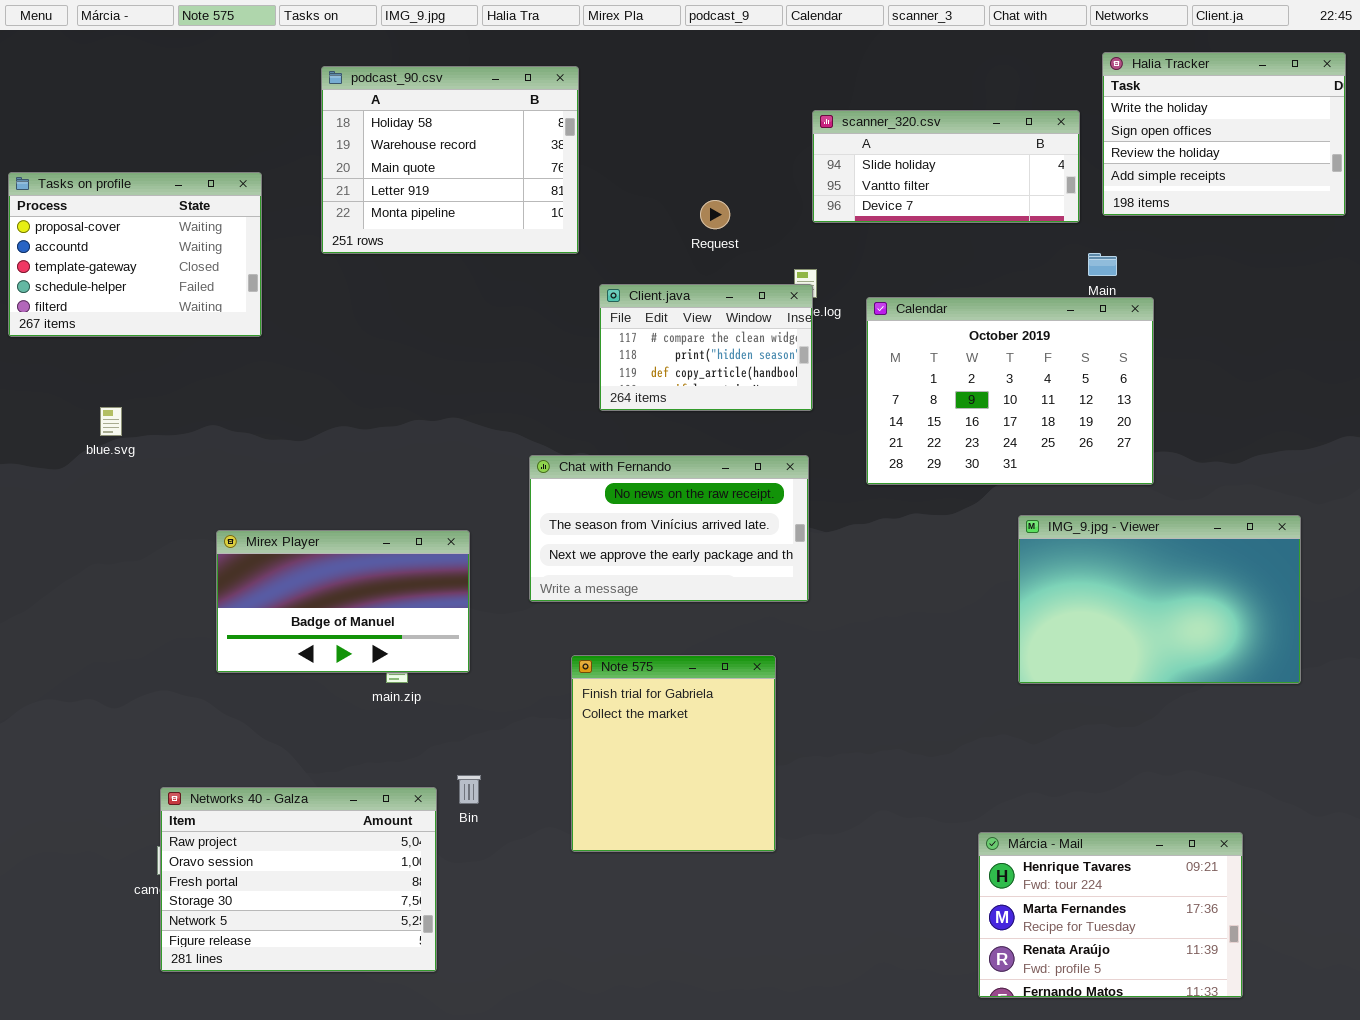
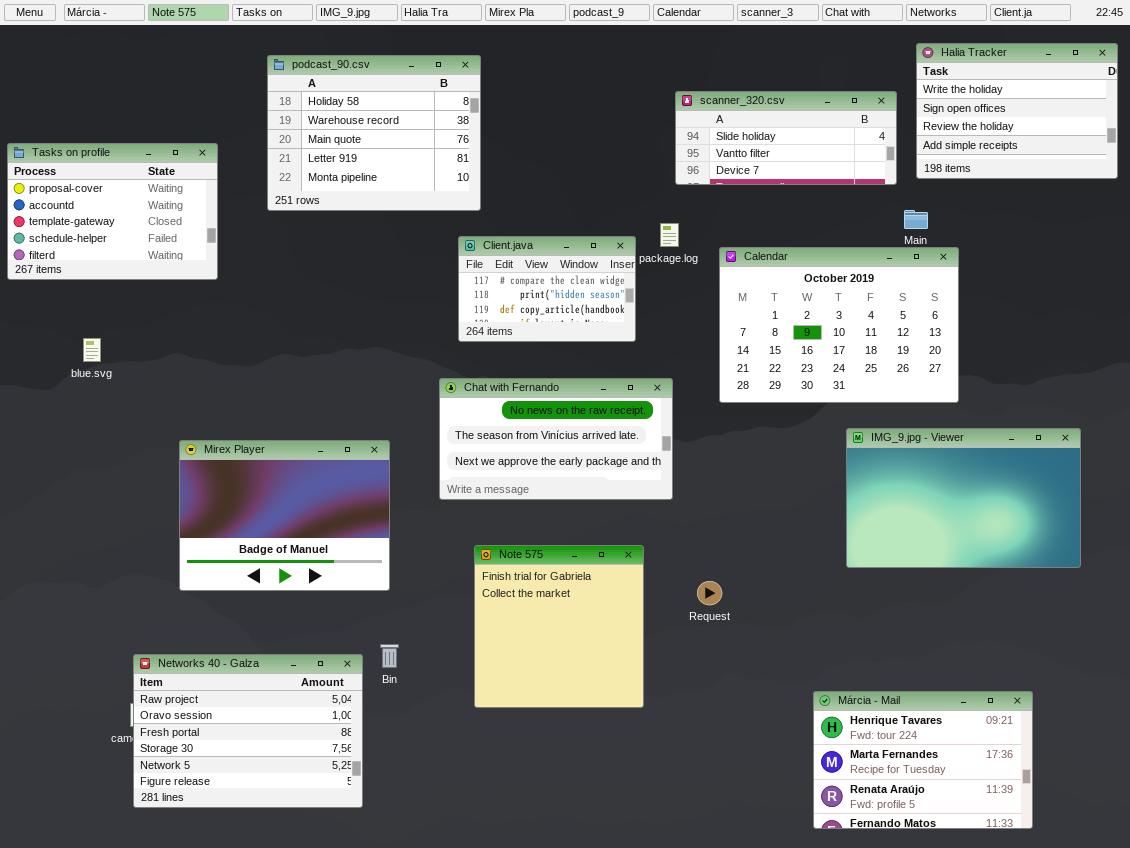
Request: [700,200,730,229] -> [697,581,722,605], moved
Client.java: [599,284,813,411] -> [458,236,636,342], moved
Mirex Player: [216,530,470,673] -> [179,440,390,591], resized

